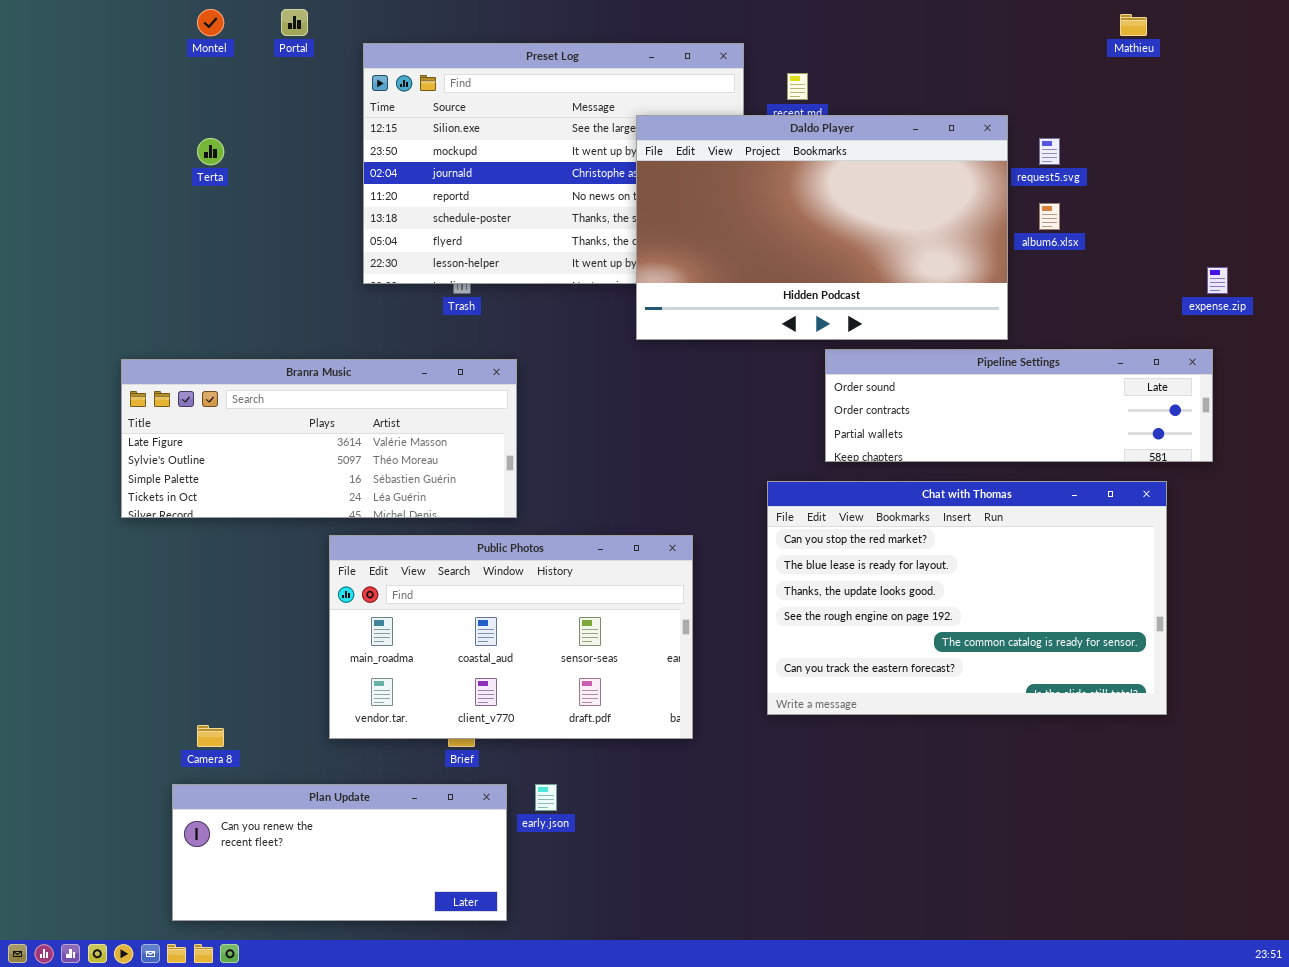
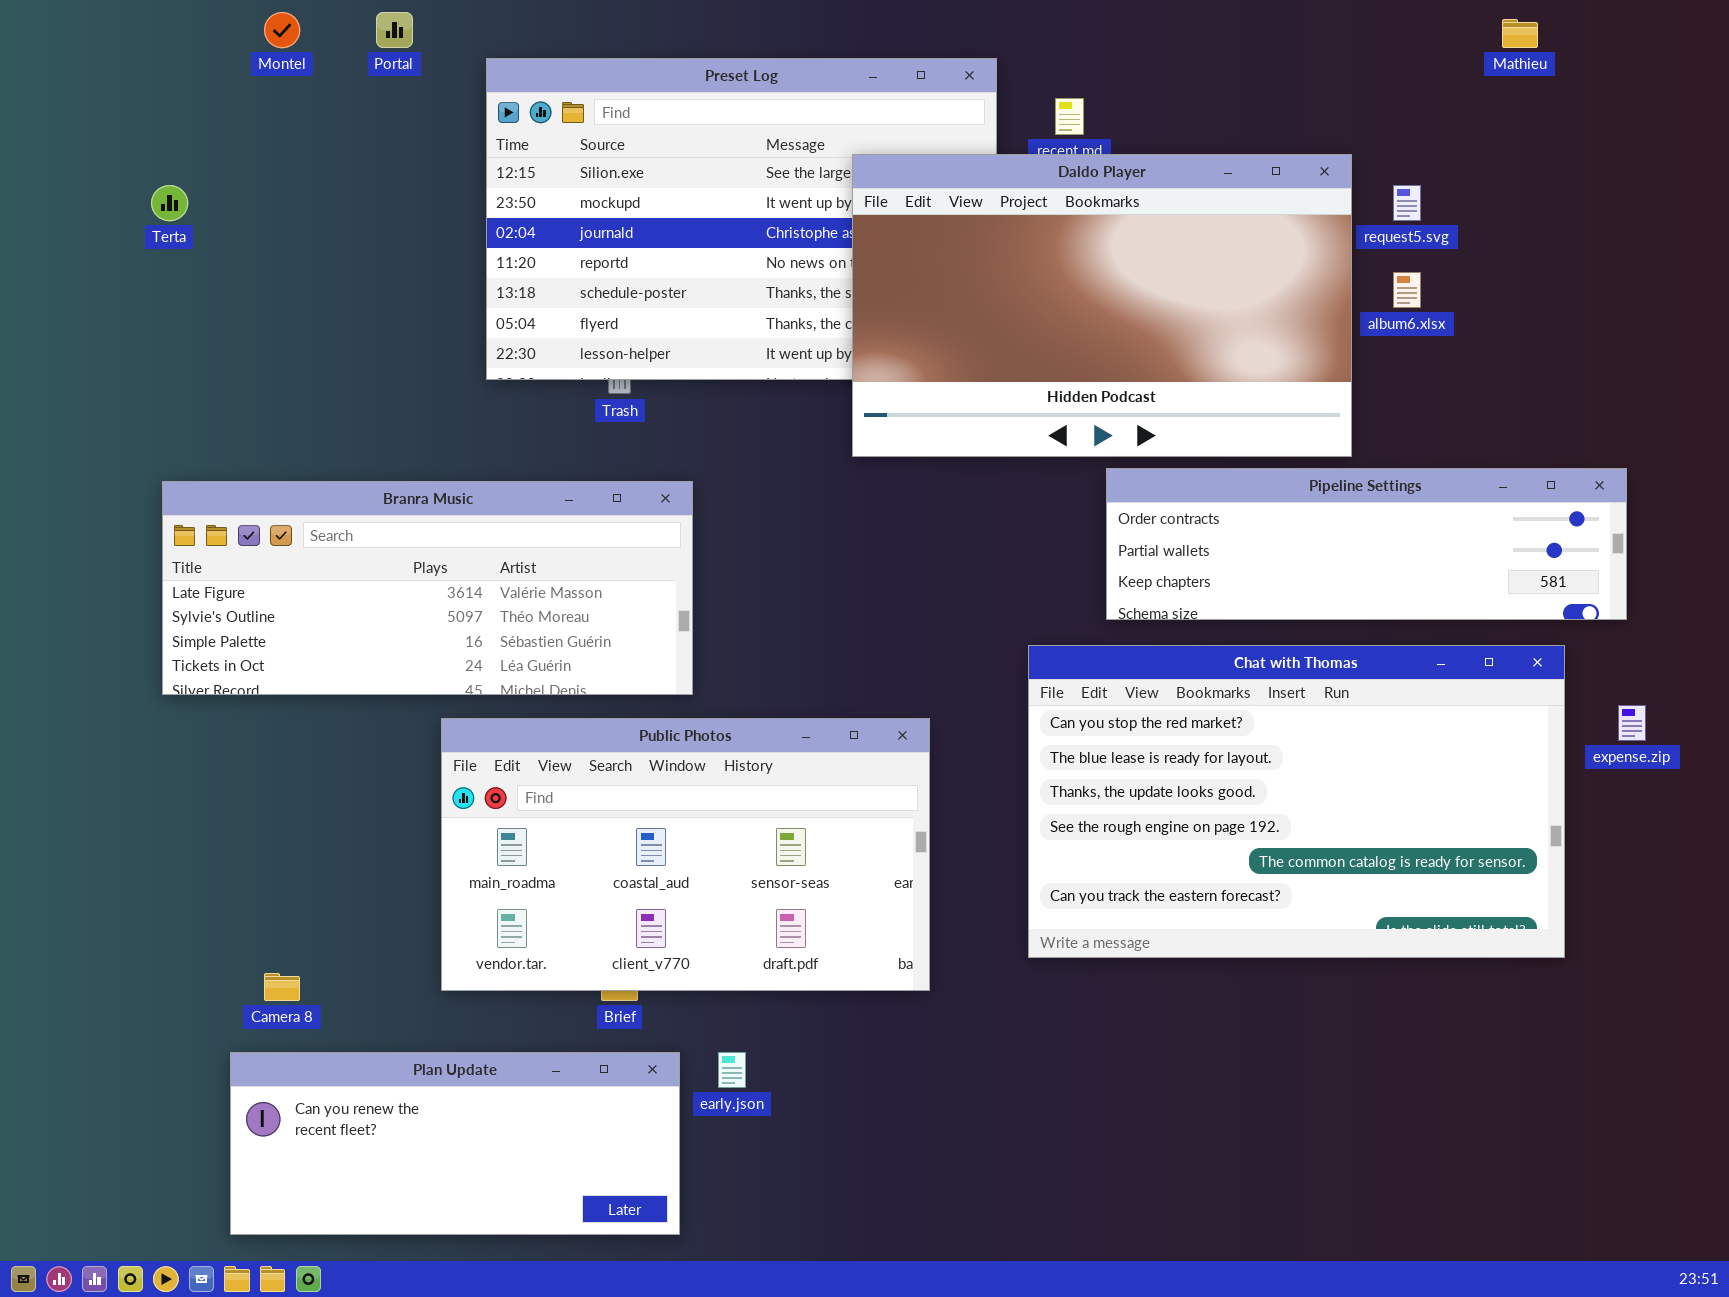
Terta: [197,138,224,165] -> [151,185,188,221], moved
expense.zip: [1207,267,1228,294] -> [1618,705,1646,741], moved
Pipeline Settings: [825,349,1213,462] -> [1106,468,1627,620], scrolled down 1 row

